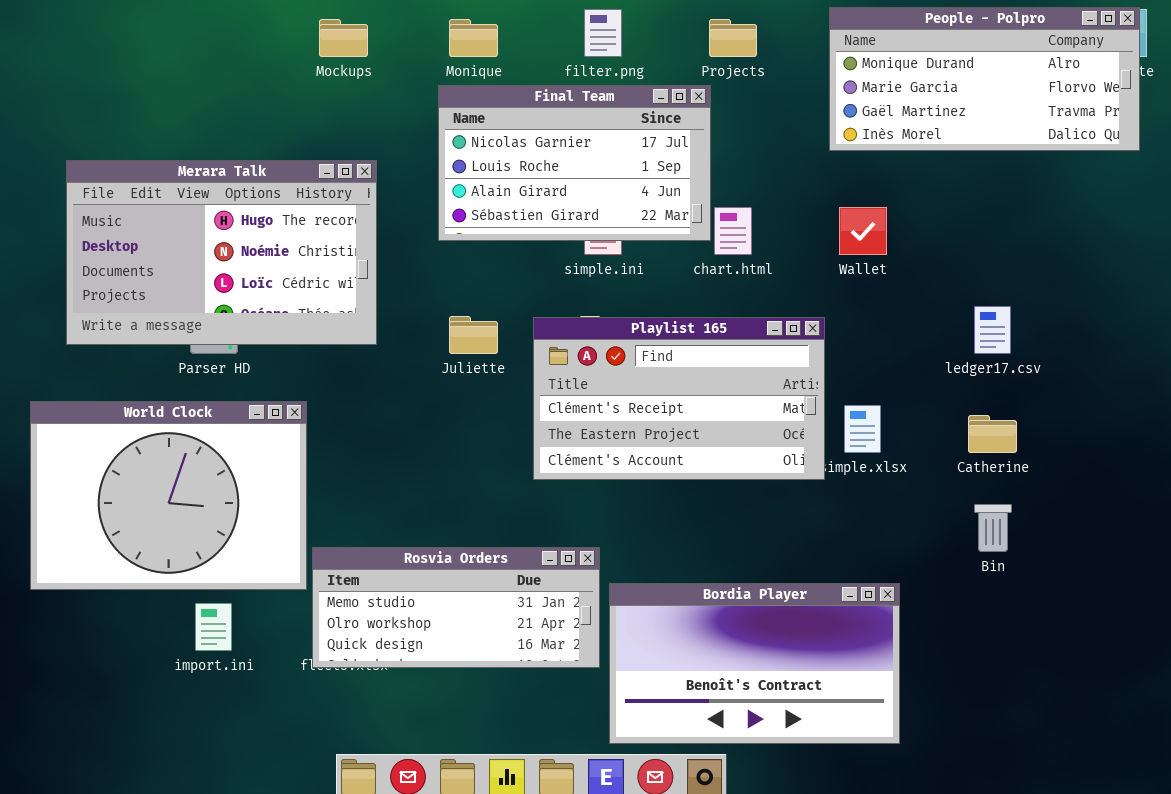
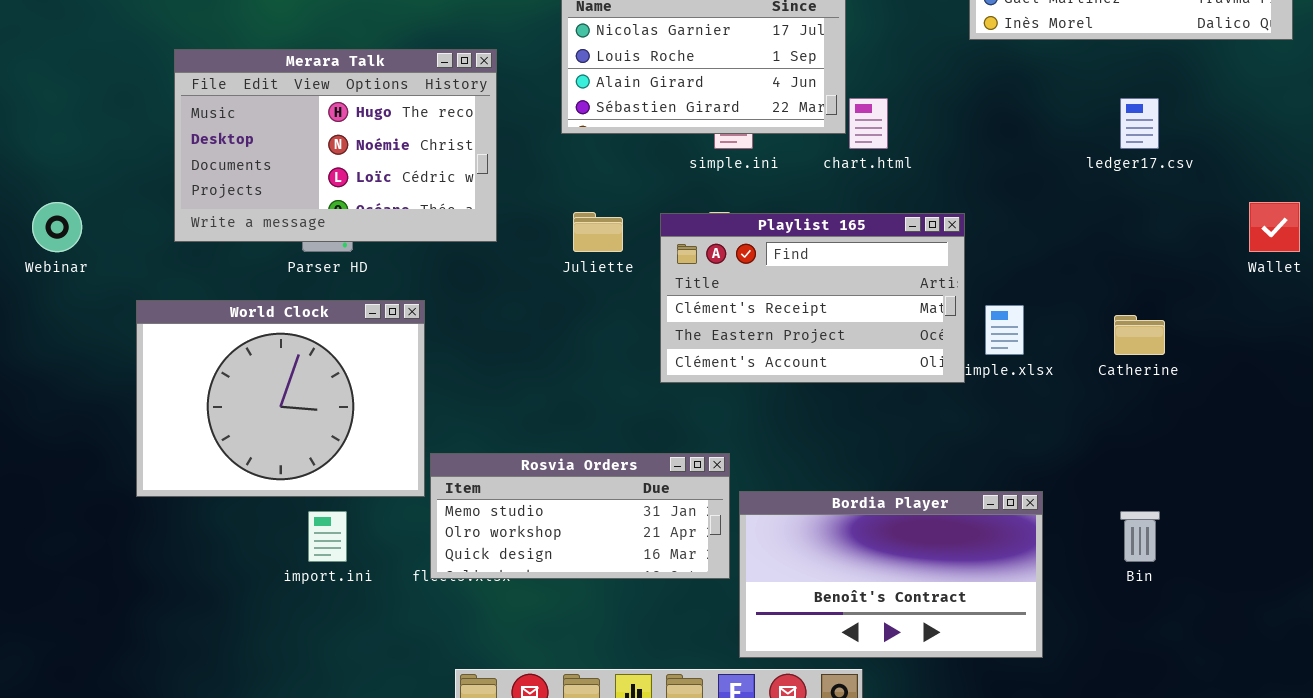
Wallet: [839,207,887,255] -> [1249,202,1300,252], moved
ledger17.csv: [974,306,1011,354] -> [1120,98,1159,149], moved
Bin: [974,504,1012,552] -> [1120,511,1160,562], moved

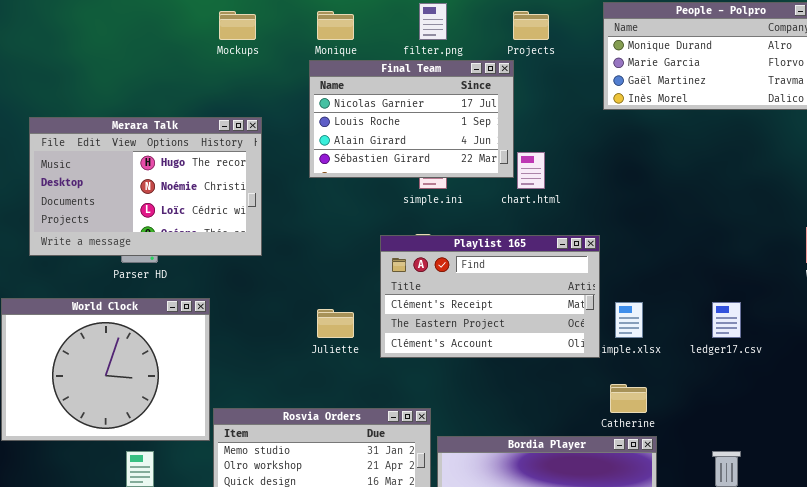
ledger17.csv: [1120,98,1159,149] -> [712,302,741,338], moved
Juliette: [573,212,623,252] -> [317,309,354,338], moved
Catherine: [1114,315,1165,355] -> [610,384,647,413], moved

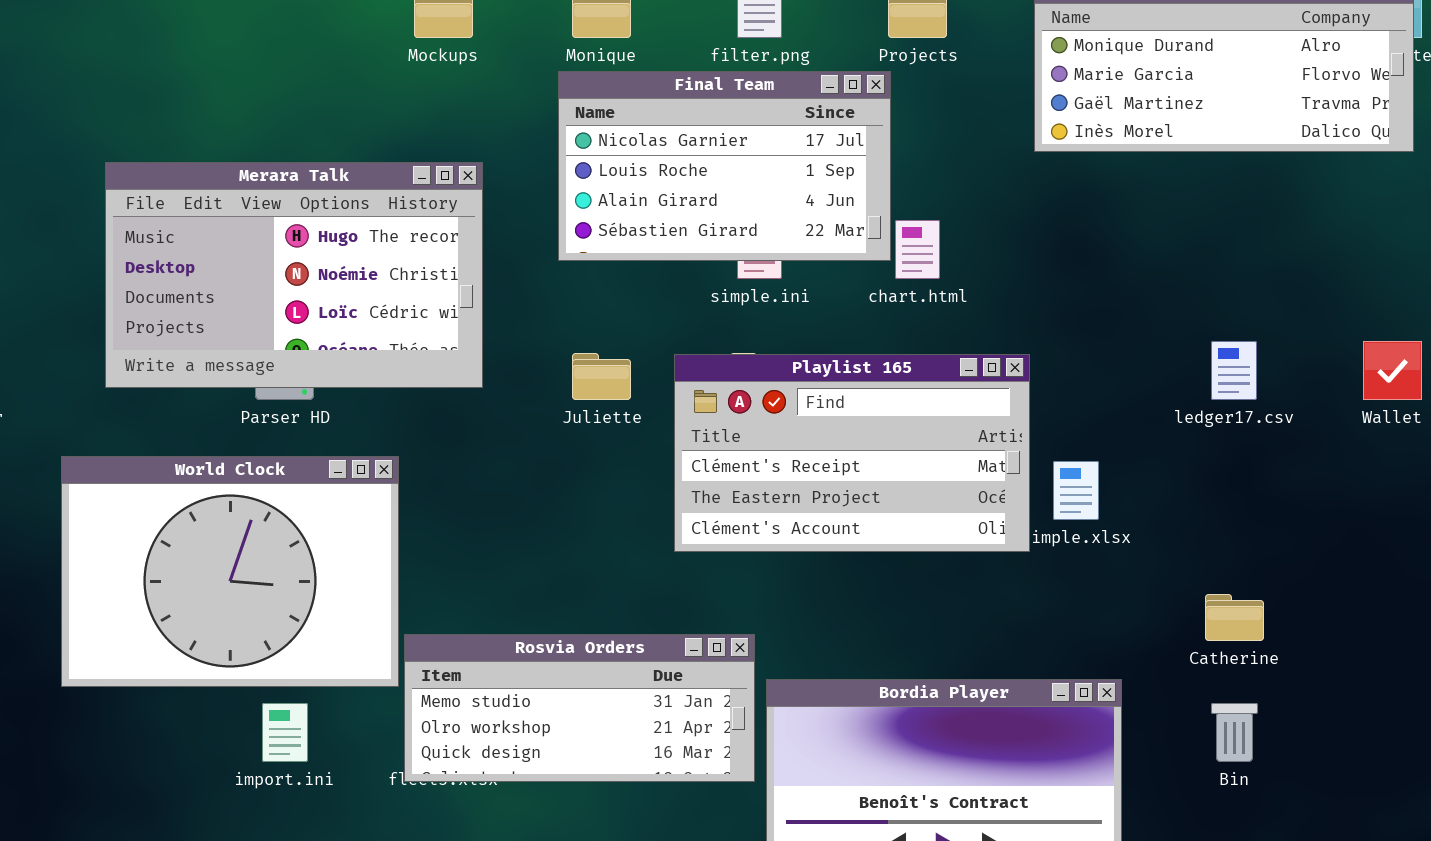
ledger17.csv: [712,302,741,338] -> [1211,341,1257,400], moved
Juliette: [317,309,354,338] -> [572,353,631,400], moved
Catherine: [610,384,647,413] -> [1205,594,1264,641], moved

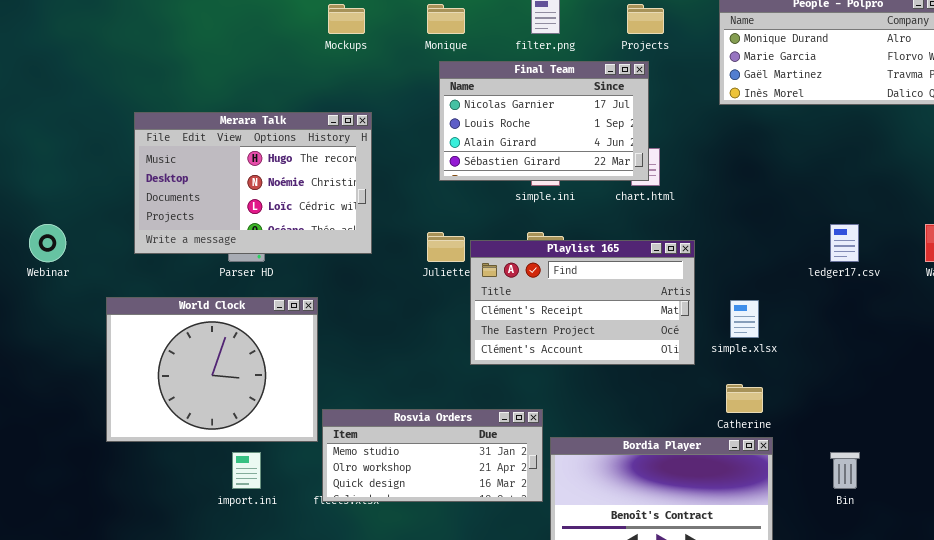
Final Team: [558,71,891,261] -> [439,61,649,181], moved
Playlist 165: [674,354,1030,552] -> [470,240,695,365], moved
Catherine: [1205,594,1264,641] -> [726,384,763,413], moved

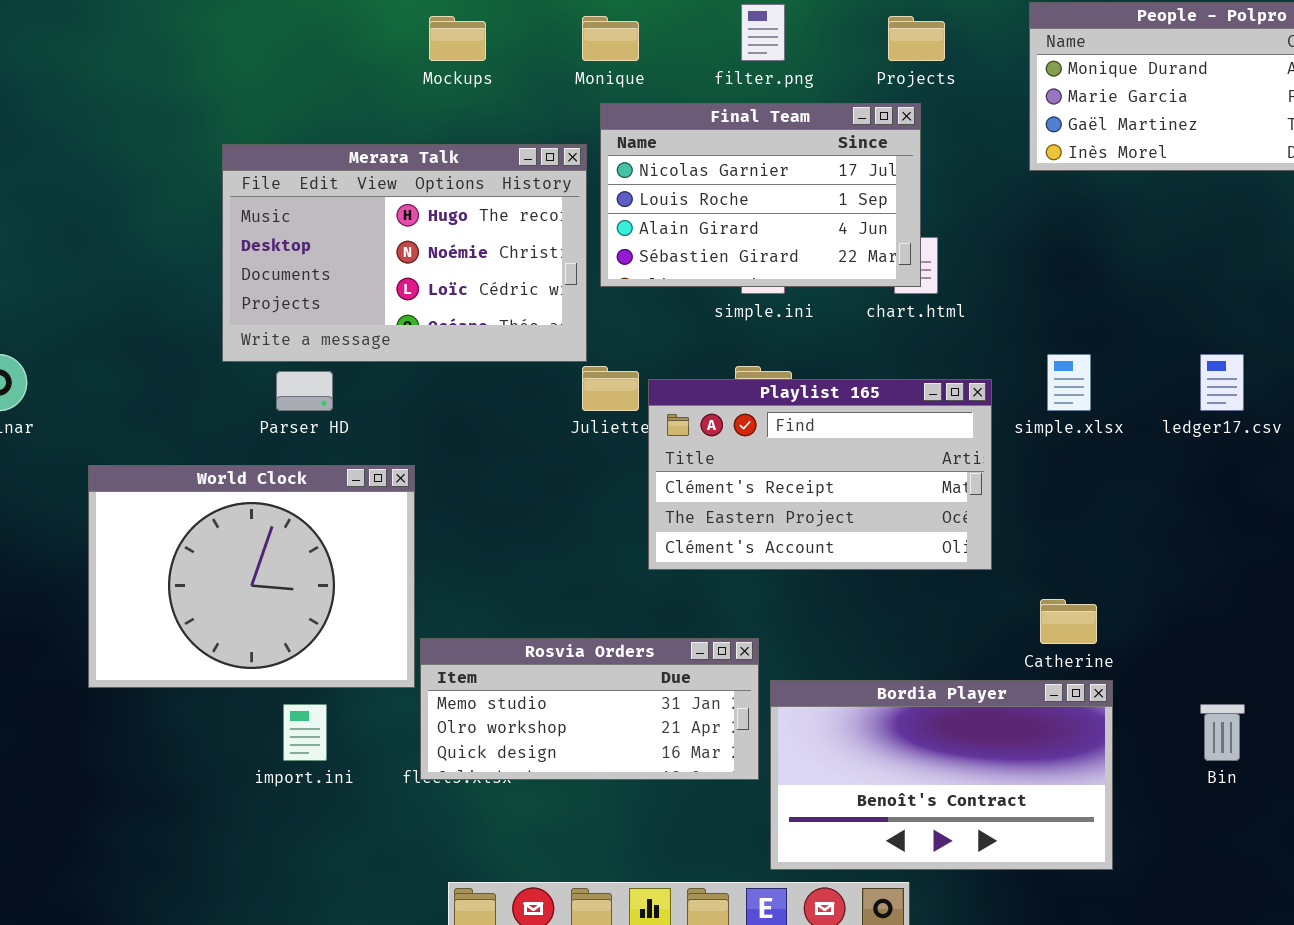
Merara Talk: [134,112,372,254] -> [222,144,587,362], moved
simple.xlsx: [730,300,759,338] -> [1047,354,1091,411], moved

